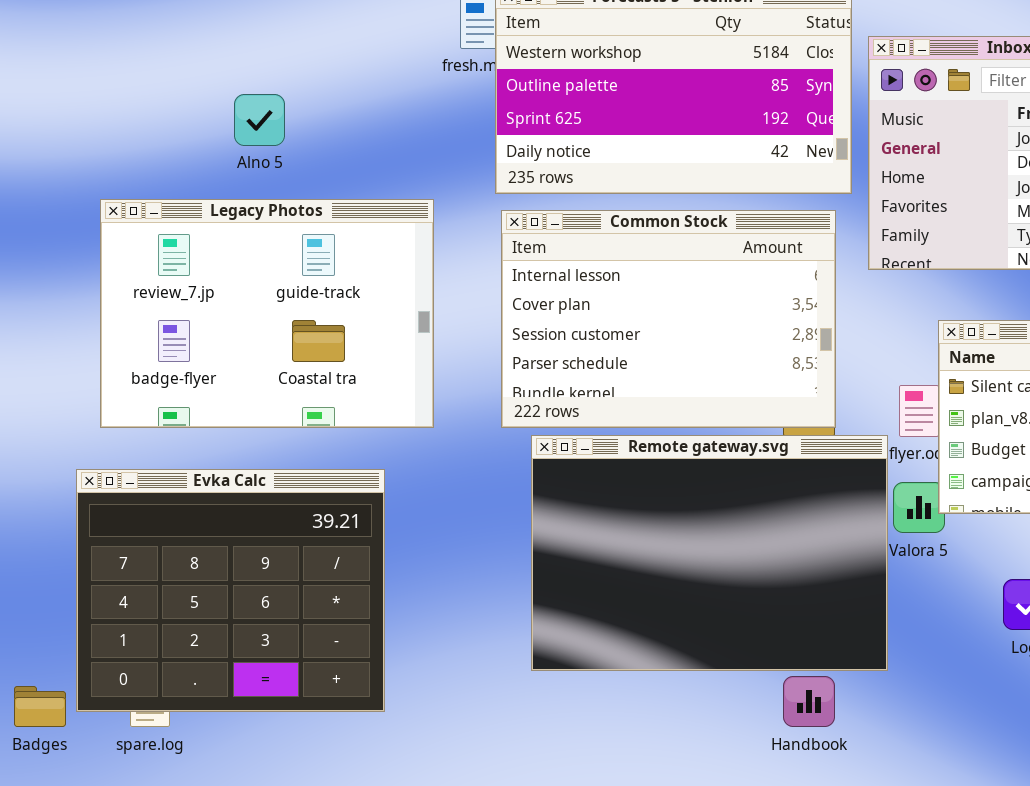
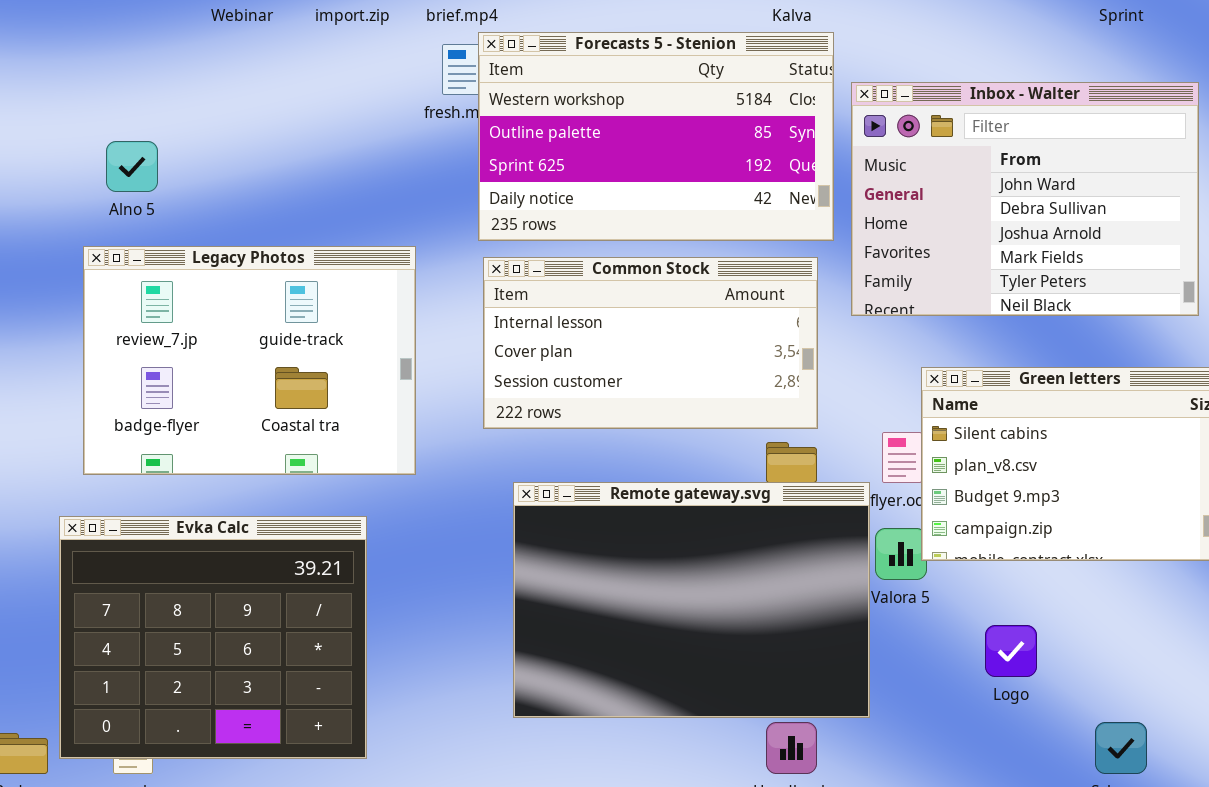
Alno 5: [234,94,285,146] -> [106,141,158,192], moved
Common Stock: [501,210,836,428] -> [483,257,818,429], resized

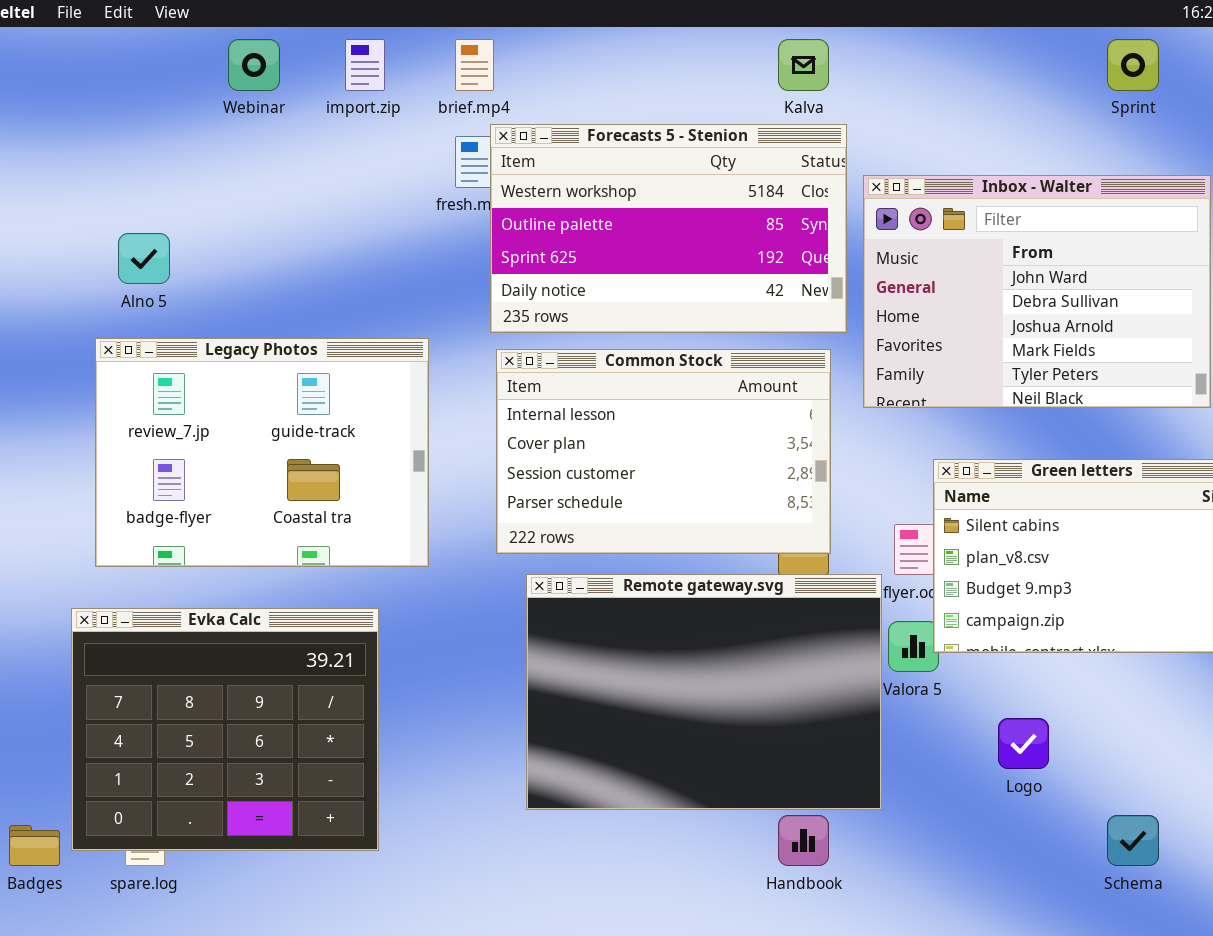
Common Stock: [483,257,818,429] -> [496,349,831,554], resized

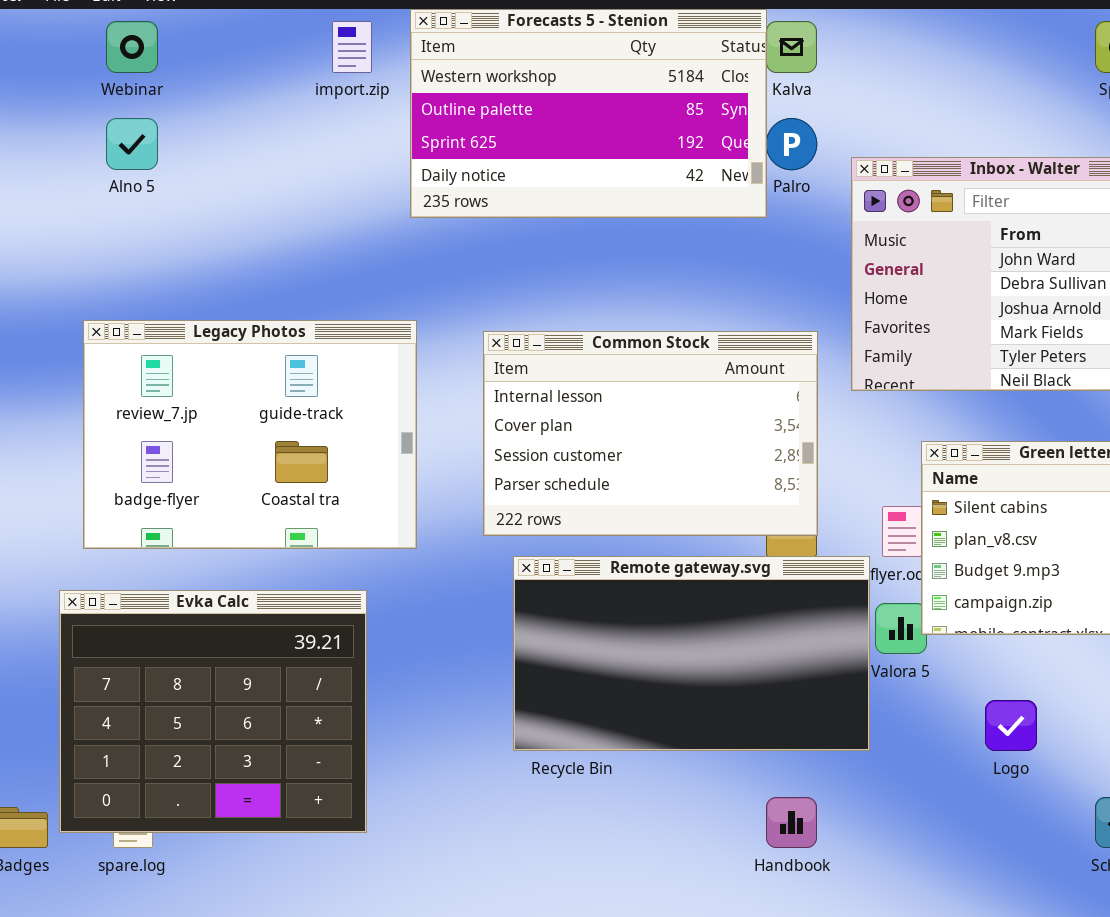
Webinar: [228,39,280,91] -> [106,21,158,73], moved
Forecasts 5 - Stenion: [490,124,847,333] -> [410,9,767,218], moved
Alno 5: [118,233,170,284] -> [106,118,158,170], moved
Remote gateway.svg: [526,574,882,810] -> [513,556,870,751], resized

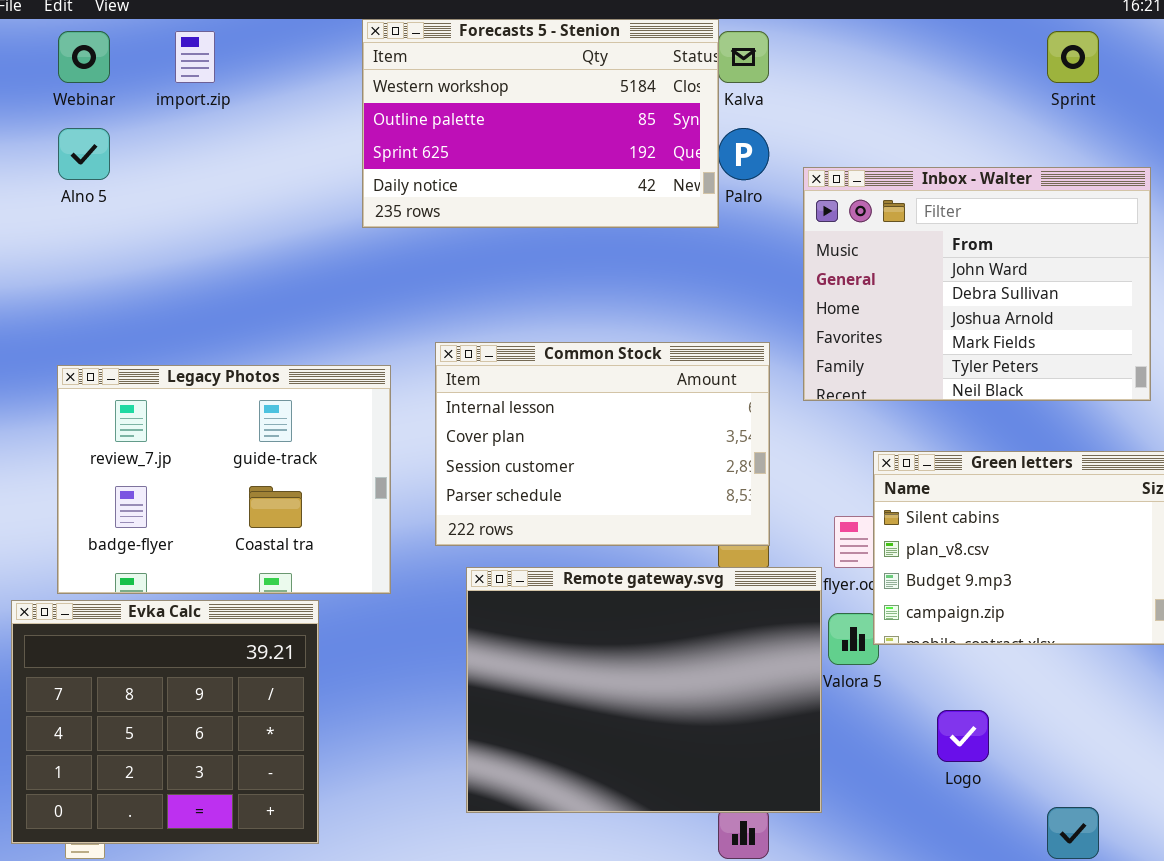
import.zip: [332,21,372,73] -> [175,31,215,83], moved
Legacy Photos: [83,320,417,549] -> [57,365,391,594], moved
Remote gateway.svg: [513,556,870,751] -> [466,567,822,813], resized

